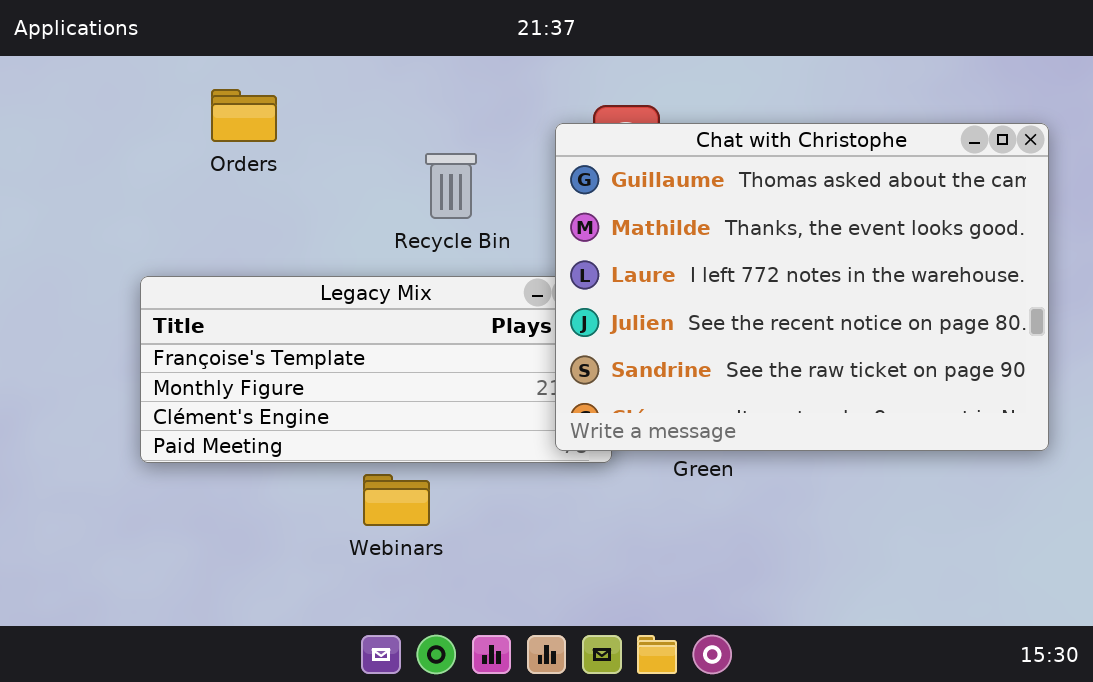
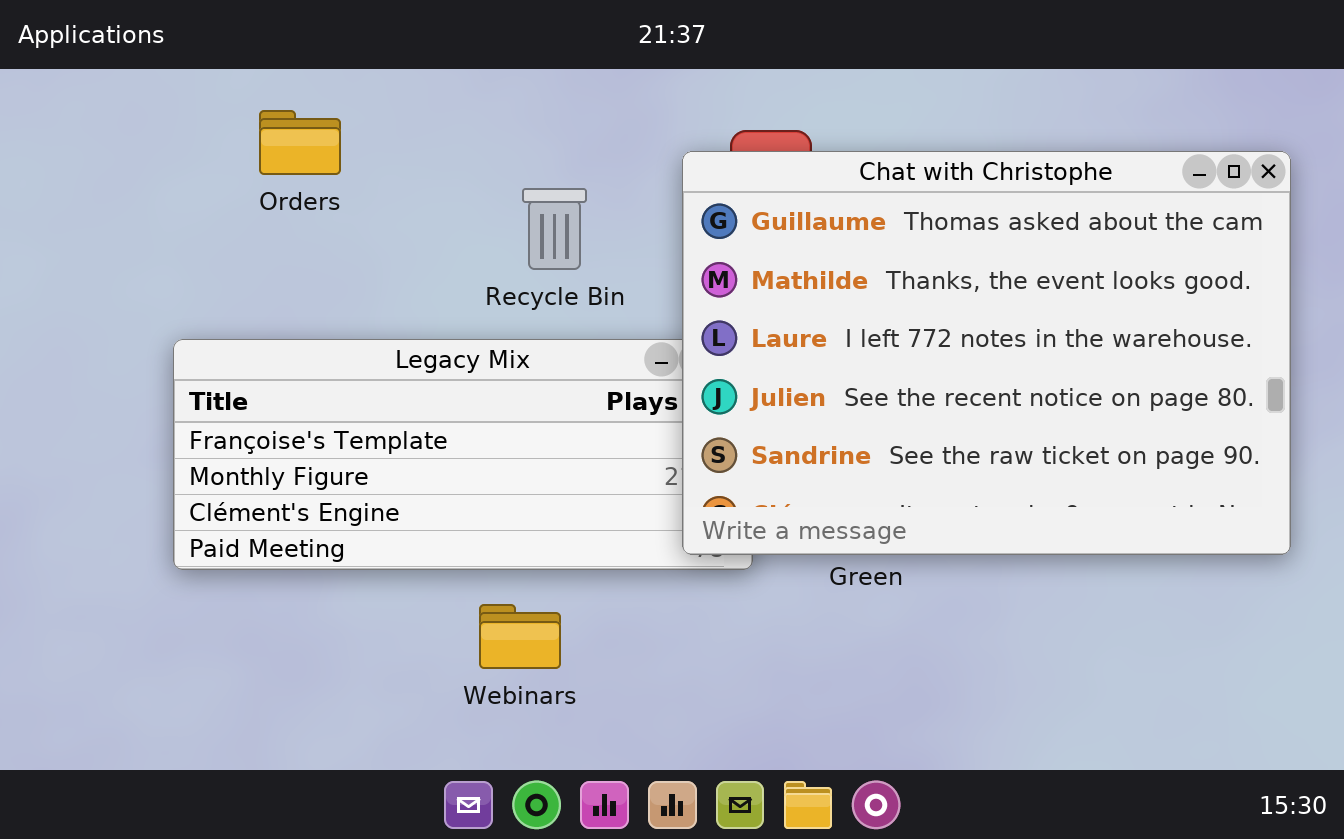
Webinars: [363,474,430,526] -> [479,604,561,669], moved

